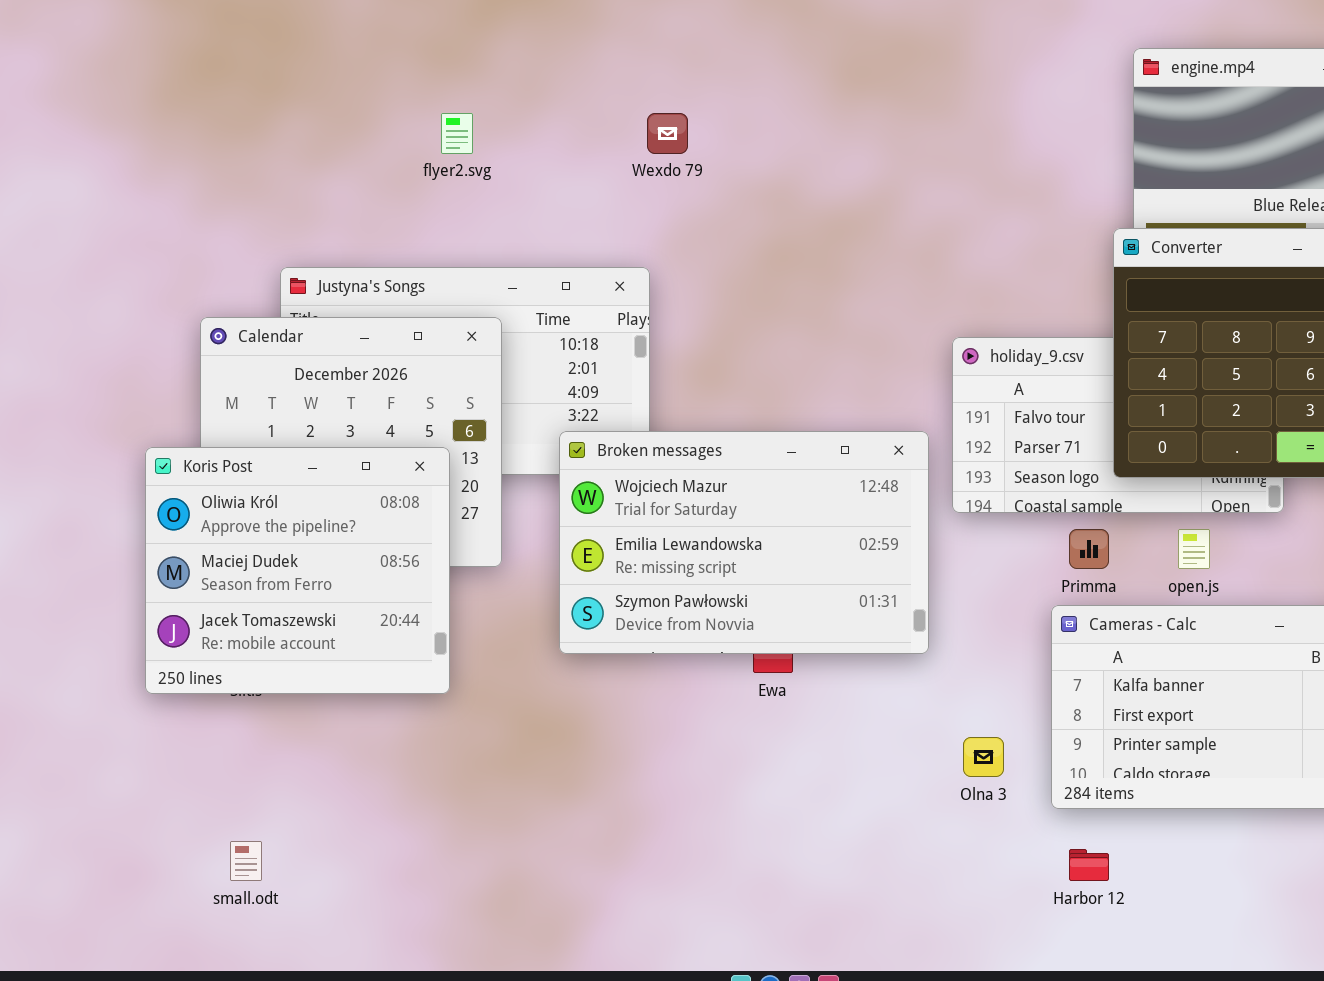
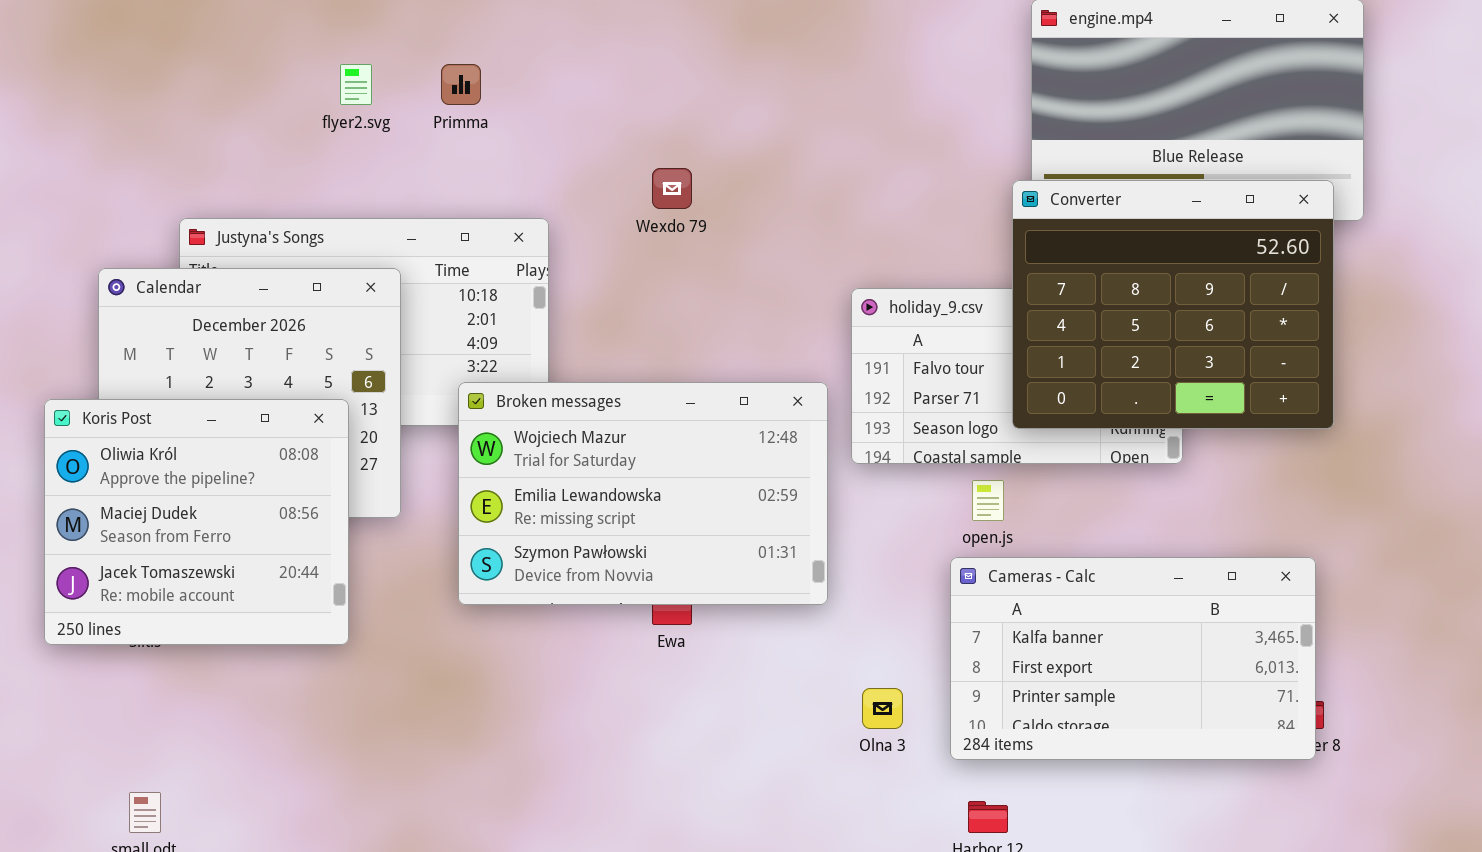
Wexdo 79: [647,113,688,154] -> [652,168,692,209], moved
Primma: [1069,529,1109,569] -> [441,64,481,105], moved
open.js: [1178,529,1210,569] -> [972,480,1004,521], moved

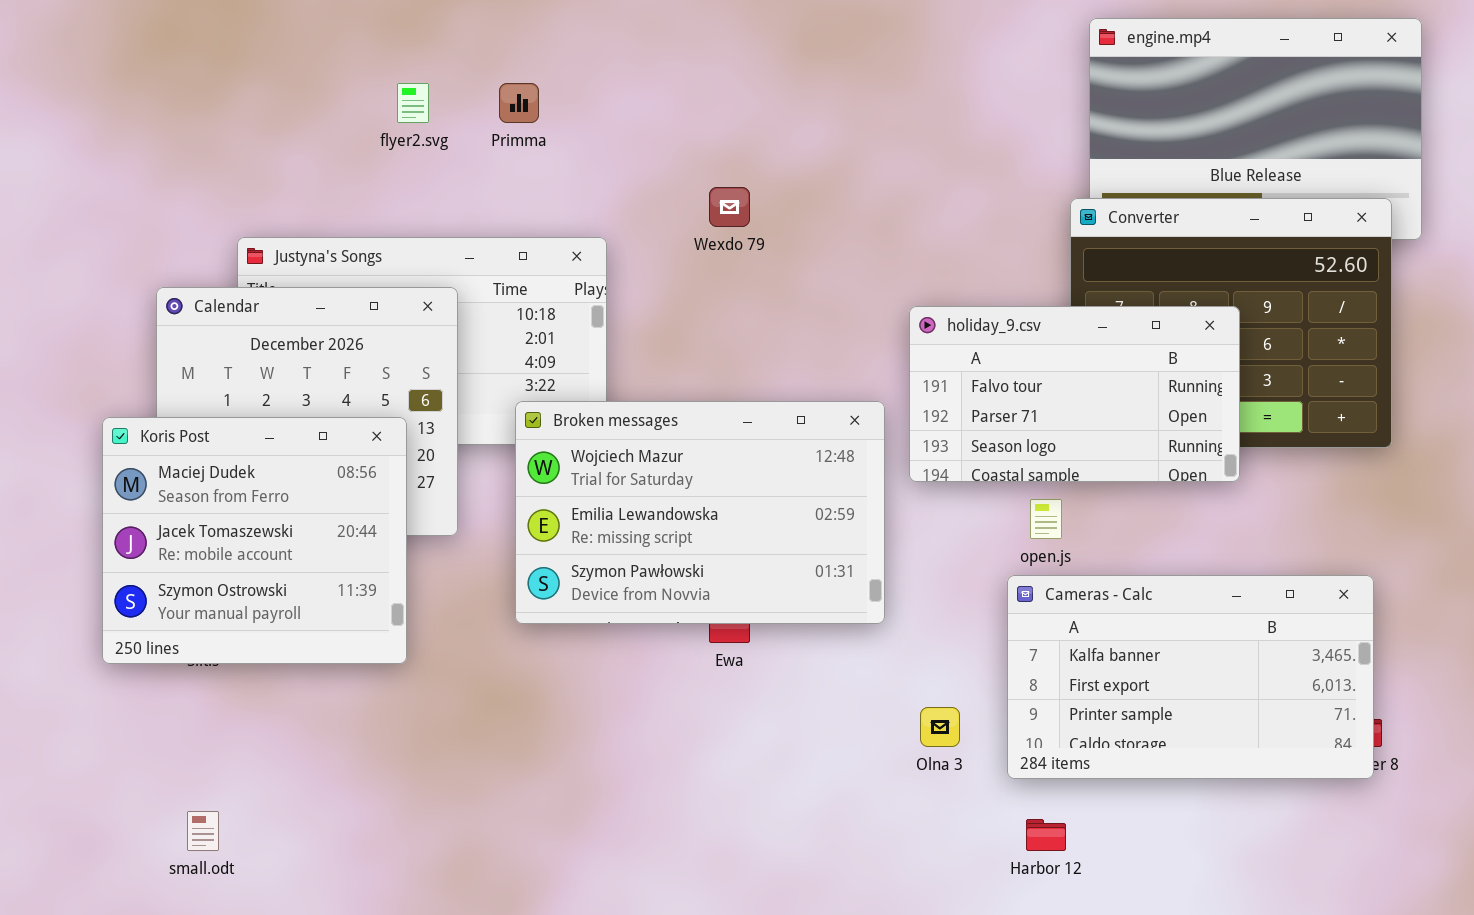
holiday_9.csv: [851,288,1183,464] -> [909,306,1240,482], raised
Koris Post: [44,399,349,645] -> [102,417,407,664], scrolled down 1 row

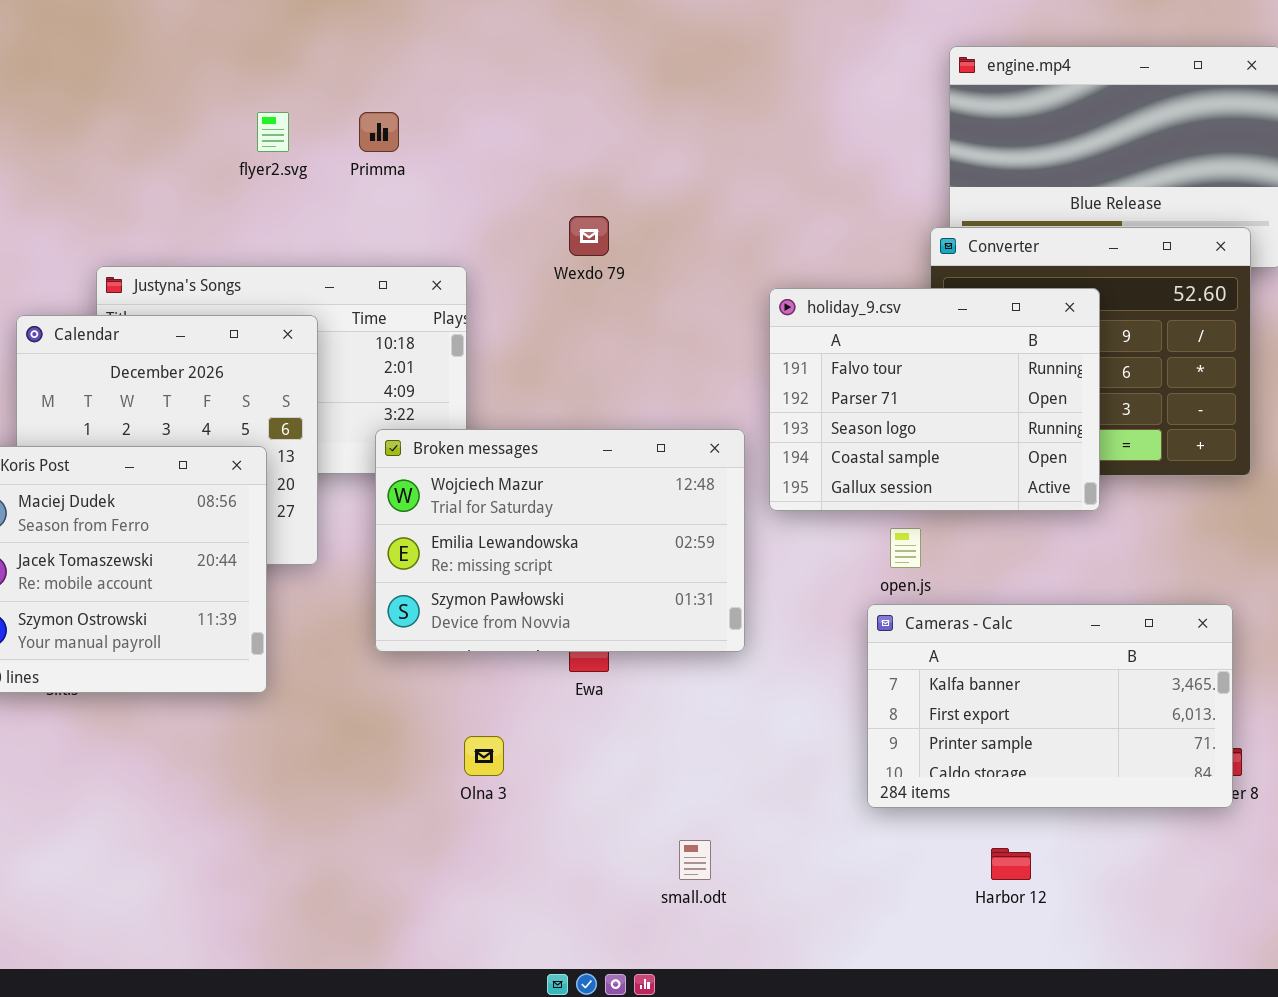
holiday_9.csv: [909,306,1240,482] -> [769,288,1100,511], resized
Olna 3: [920,707,960,747] -> [464,736,504,776], moved
small.odt: [187,811,219,851] -> [679,840,711,880], moved
Harbor 12: [1026,819,1066,851] -> [991,848,1031,880], moved

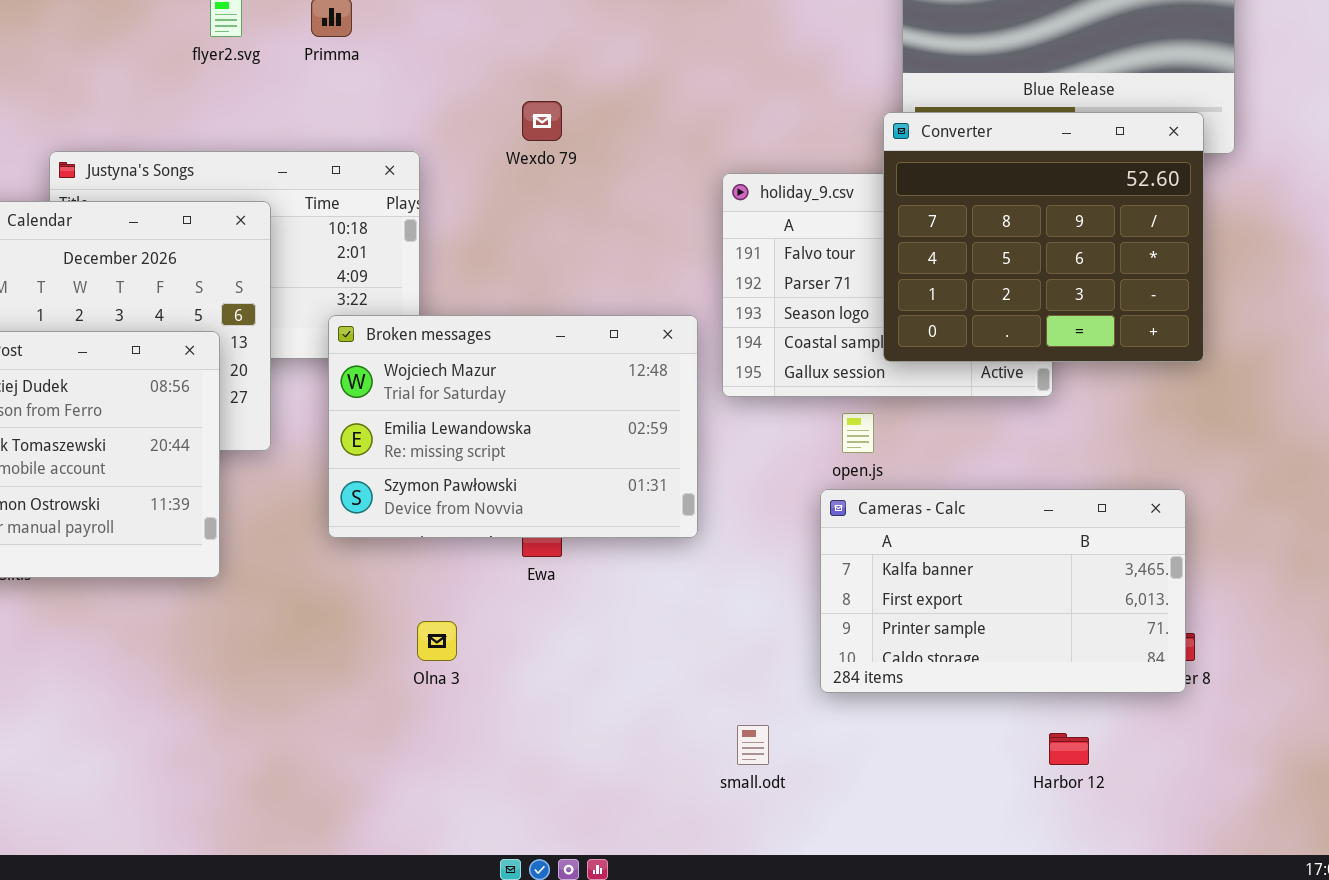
Converter: [930,227,1251,476] -> [883,112,1204,362], raised
small.odt: [679,840,711,880] -> [737,725,769,765], moved
Harbor 12: [991,848,1031,880] -> [1049,733,1089,765], moved

